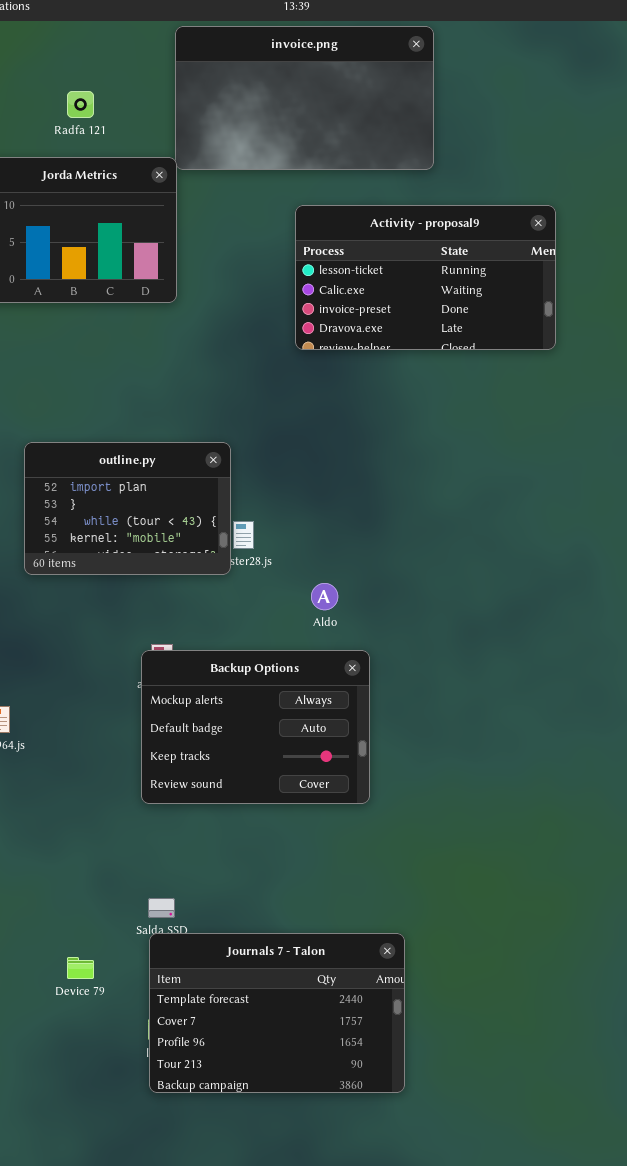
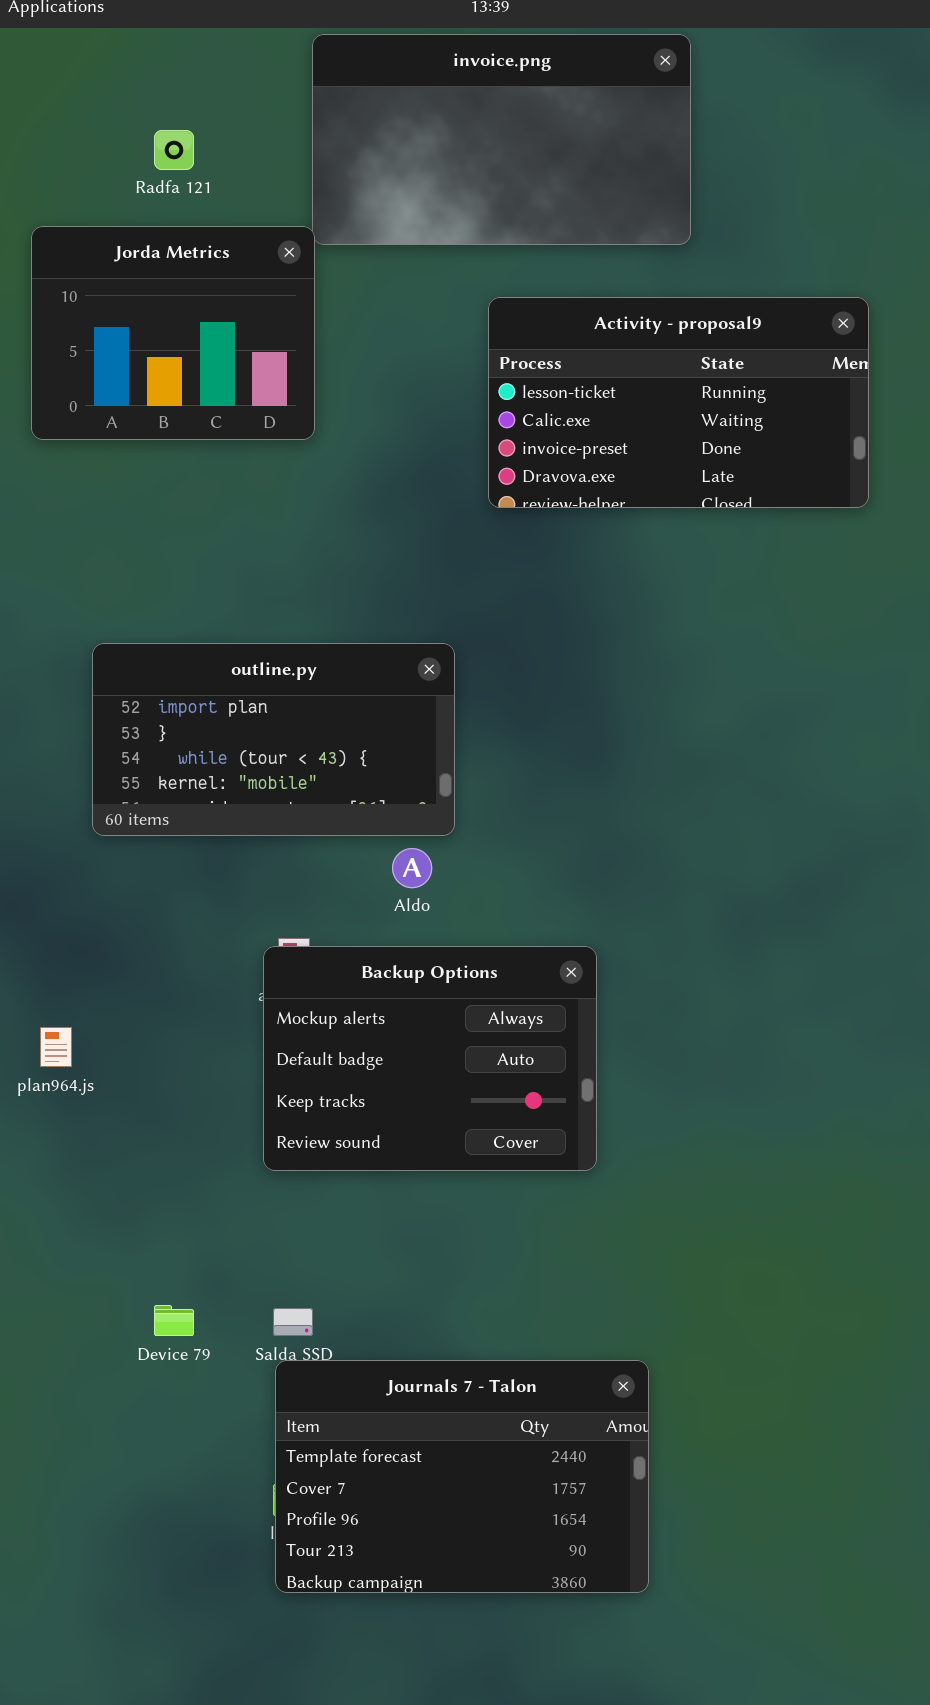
outline.py: [24,442,231,575] -> [92,643,455,836], resized
Aldo: [311,583,338,610] -> [392,848,432,888], moved
Device 79: [67,957,94,979] -> [154,1305,194,1336], moved

